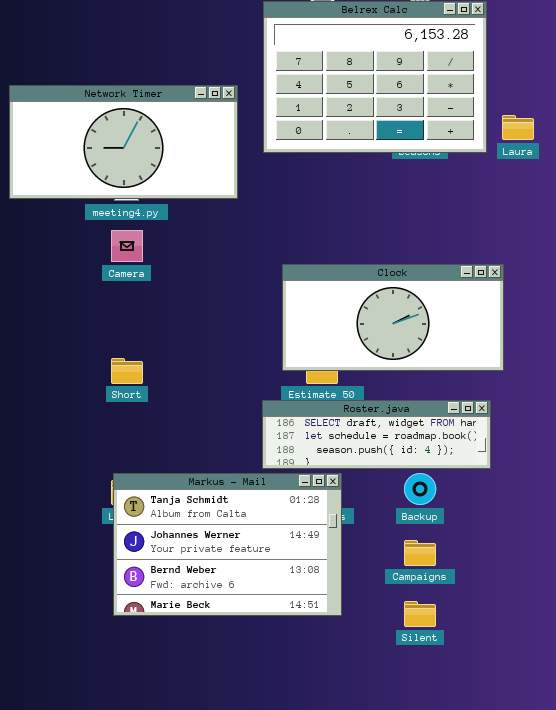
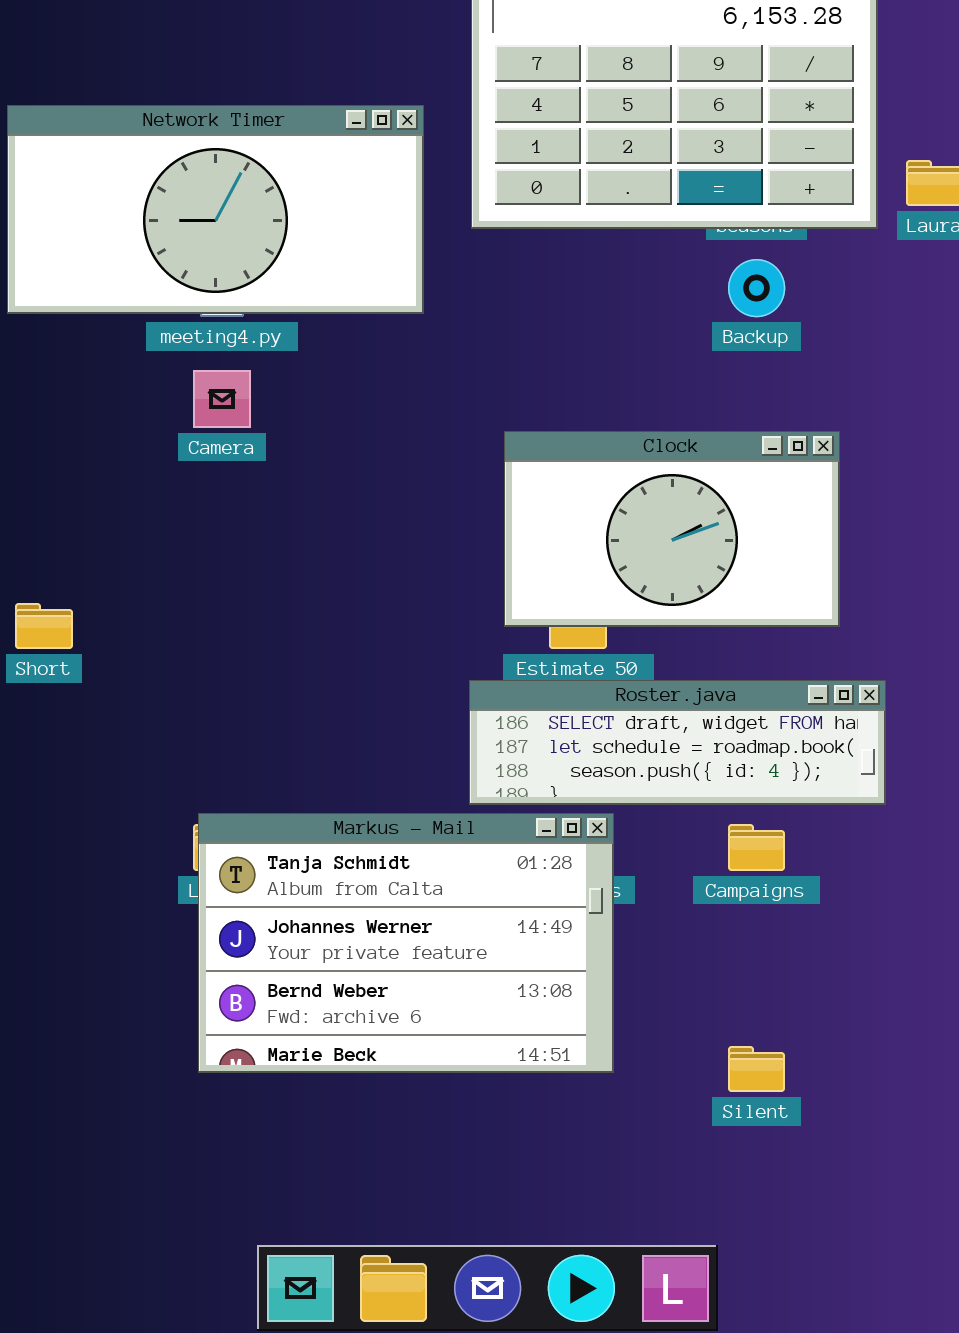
Clock: [282,264,504,371] -> [504,431,840,627], resized
Short: [111,358,143,384] -> [15,603,73,649], moved
Backup: [404,473,436,505] -> [728,259,785,317], moved
Campaigns: [404,540,436,566] -> [728,824,785,871], moved

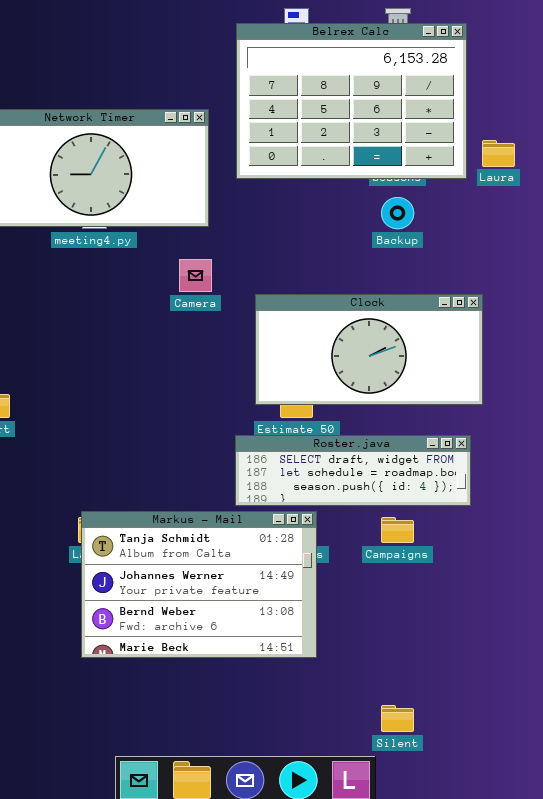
Camera: [193,370,251,428] -> [179,259,212,292], moved
Clock: [504,431,840,627] -> [255,294,483,405], resized
Silent: [728,1046,785,1092] -> [381,705,414,732], moved

